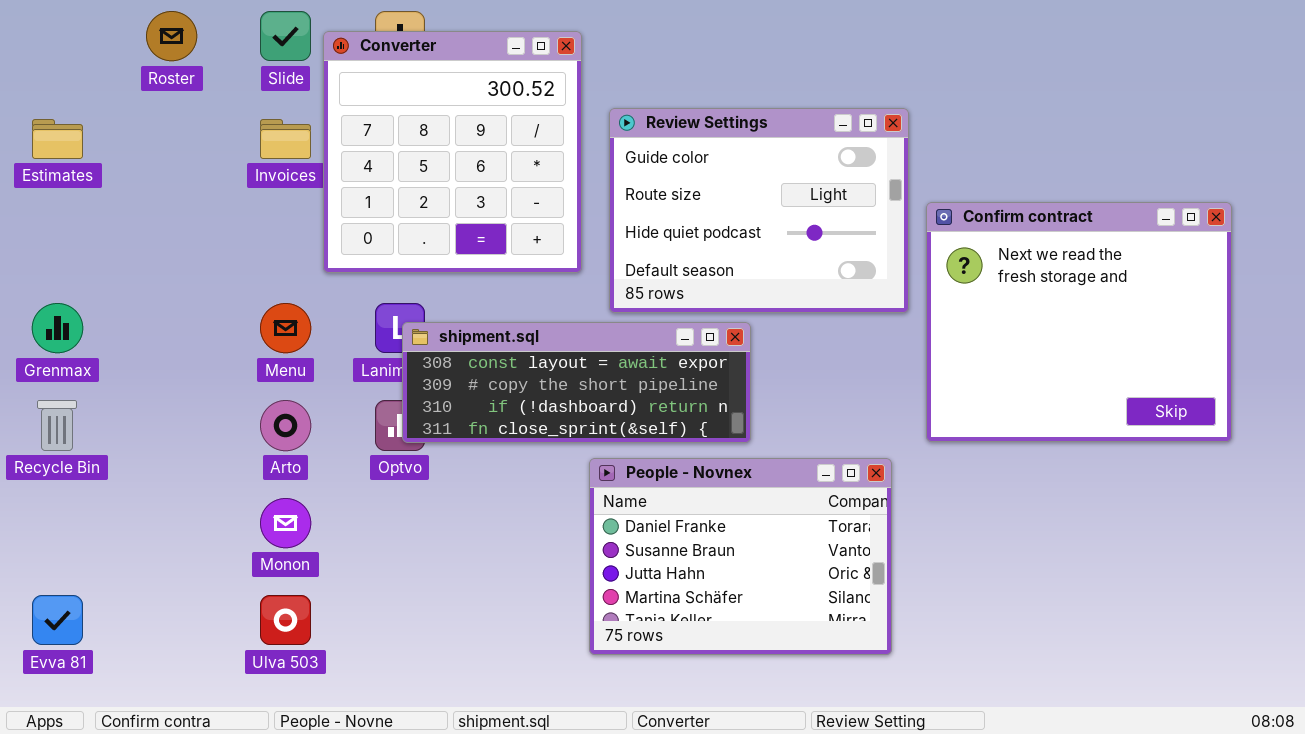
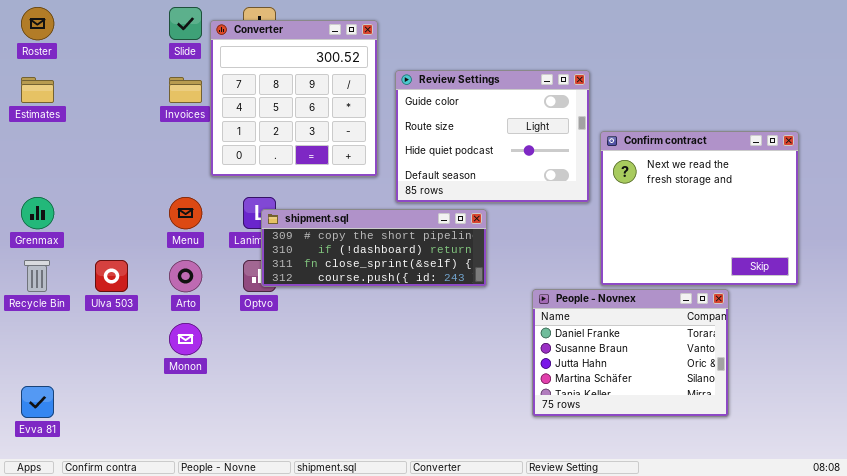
Roster: [146,11,197,61] -> [21,7,54,40], moved
shipment.sql: [402,322,751,443] -> [261,209,487,287], scrolled down 1 row
People - Novnex: [589,458,892,655] -> [532,289,729,417], moved
Ulva 503: [260,595,311,645] -> [95,260,128,292], moved

